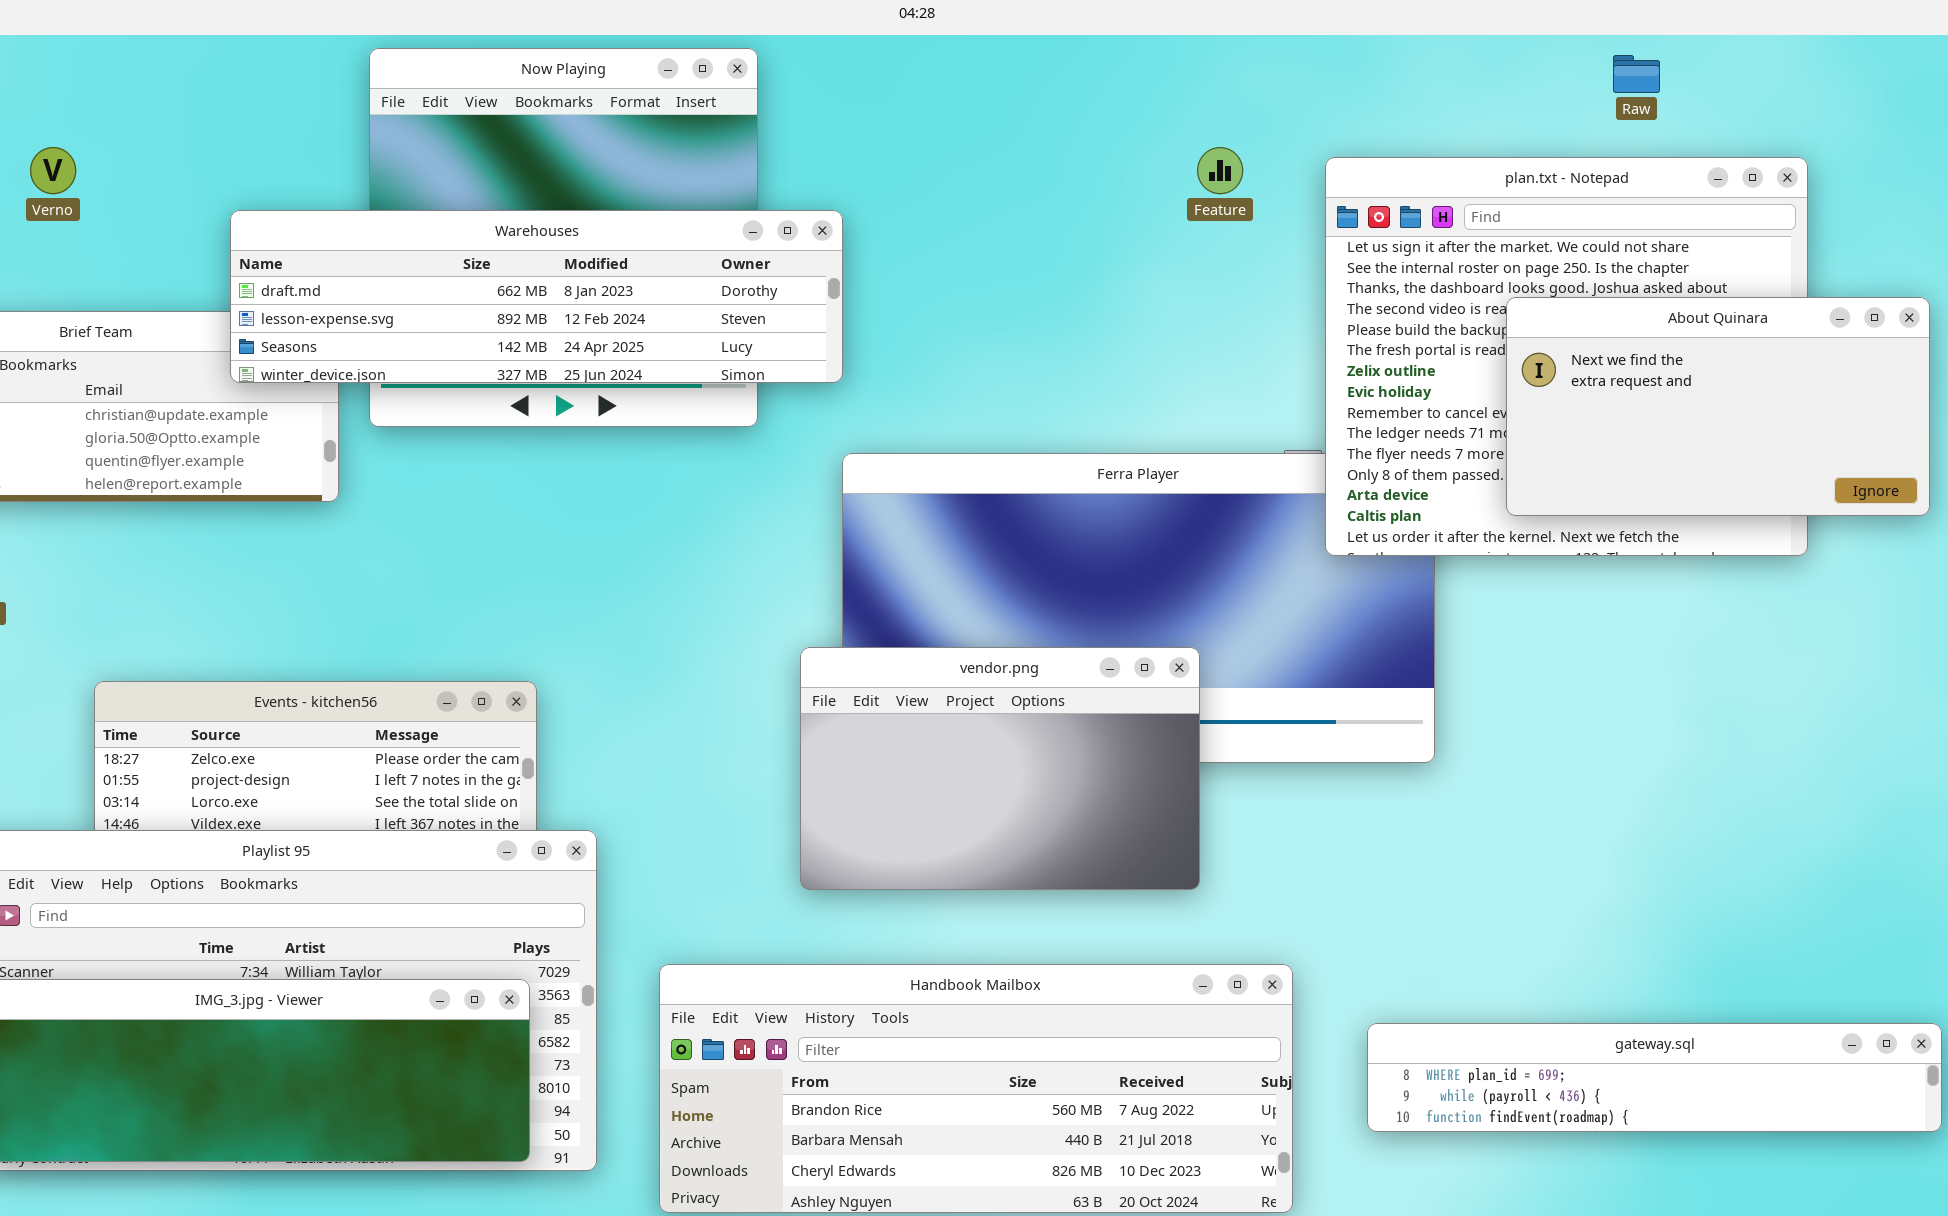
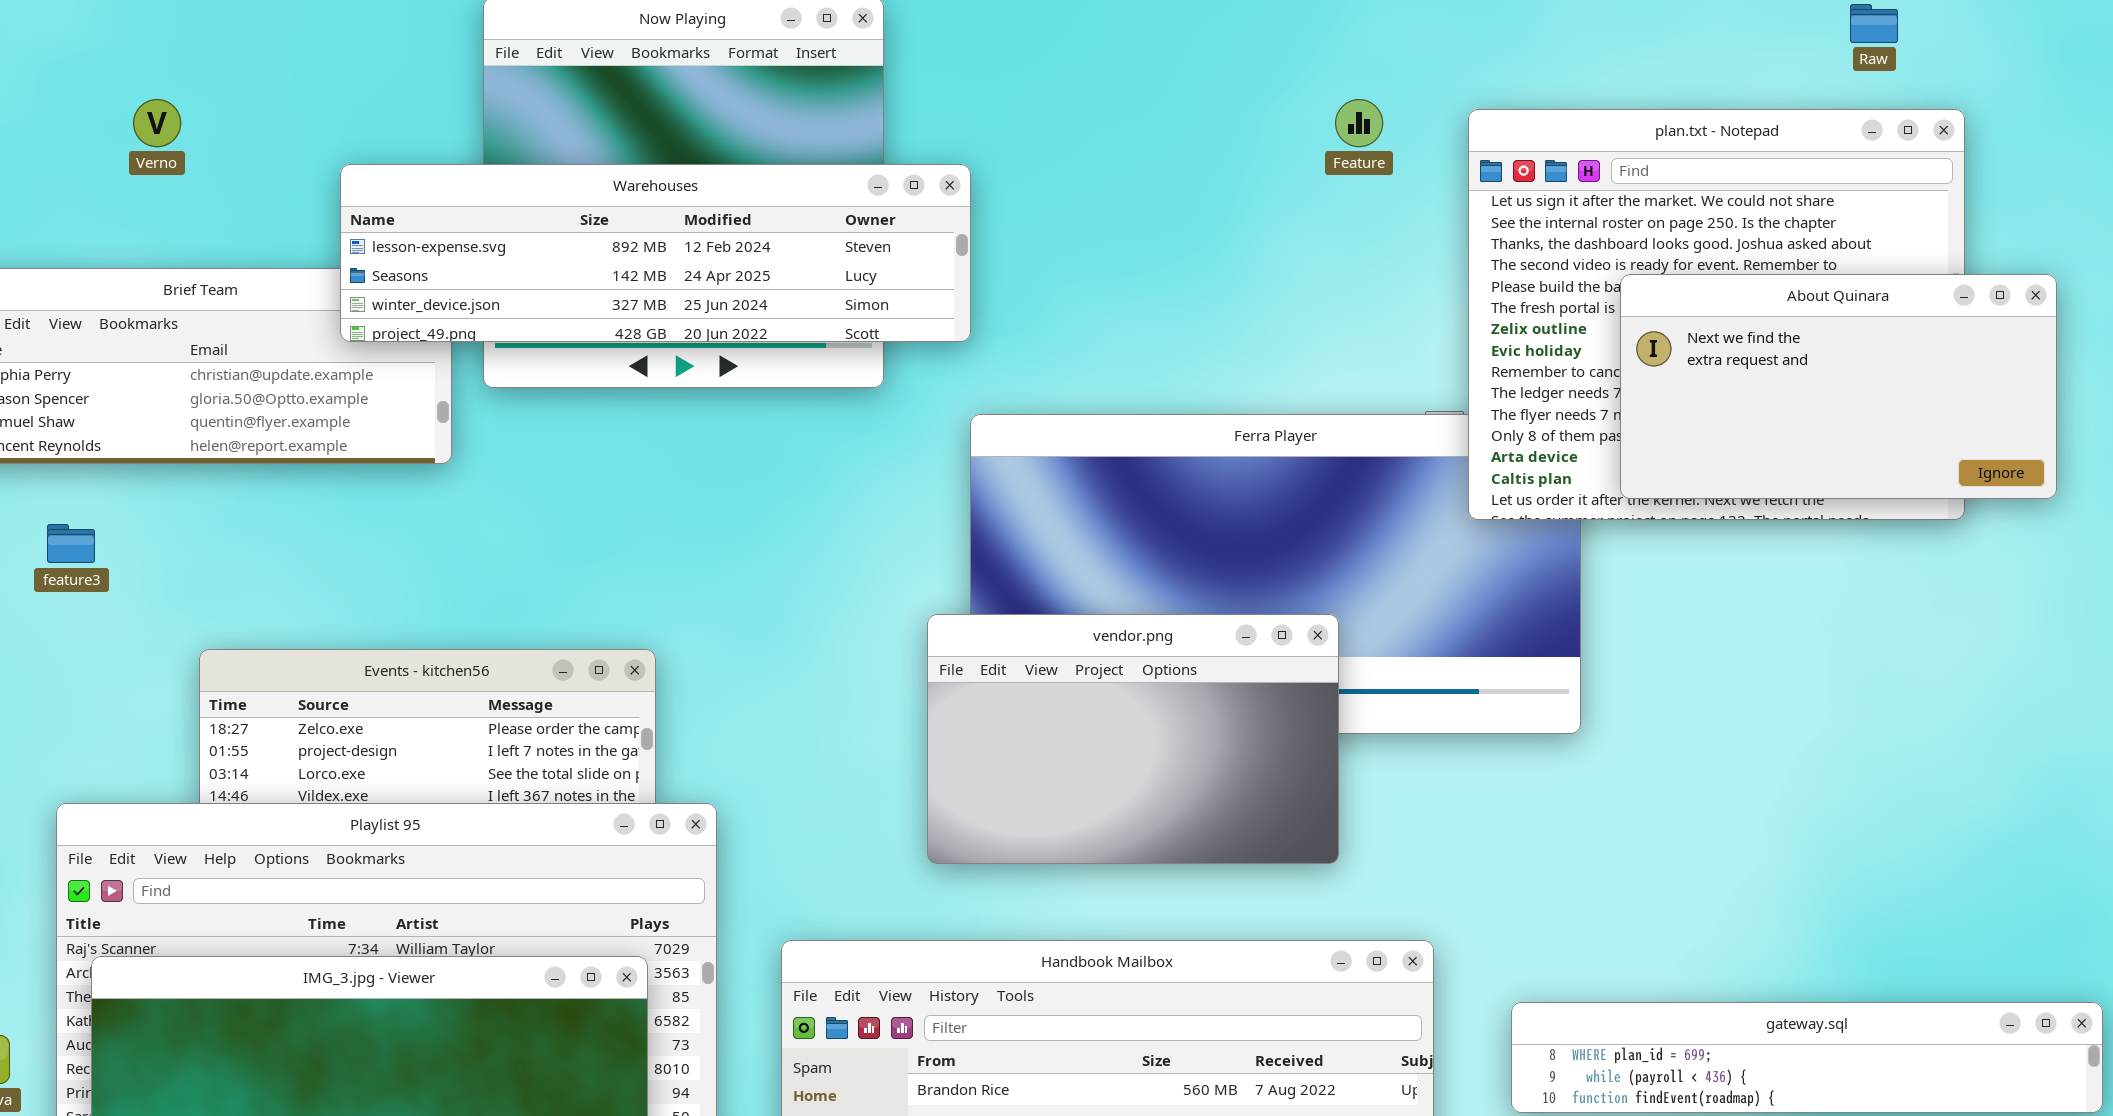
Raw: [1613,55,1660,93] -> [1850,4,1898,43], moved
Warehouses: [230,210,843,383] -> [340,164,971,342], scrolled down 1 row
About Quinara: [1506,297,1930,516] -> [1620,274,2057,499], moved

